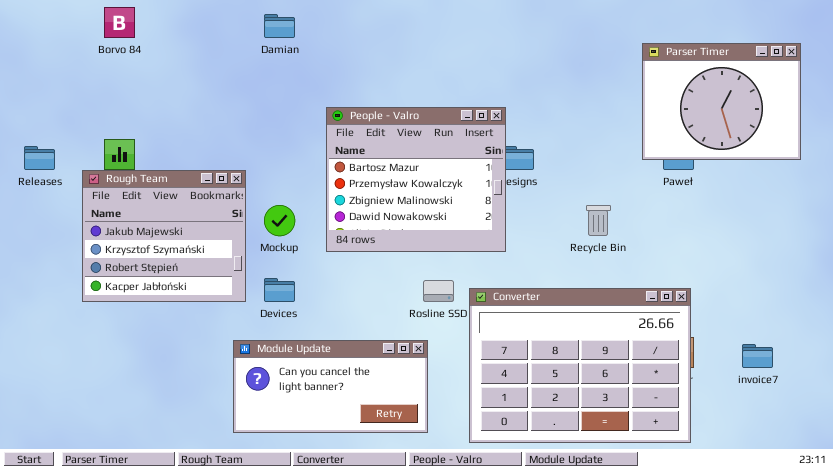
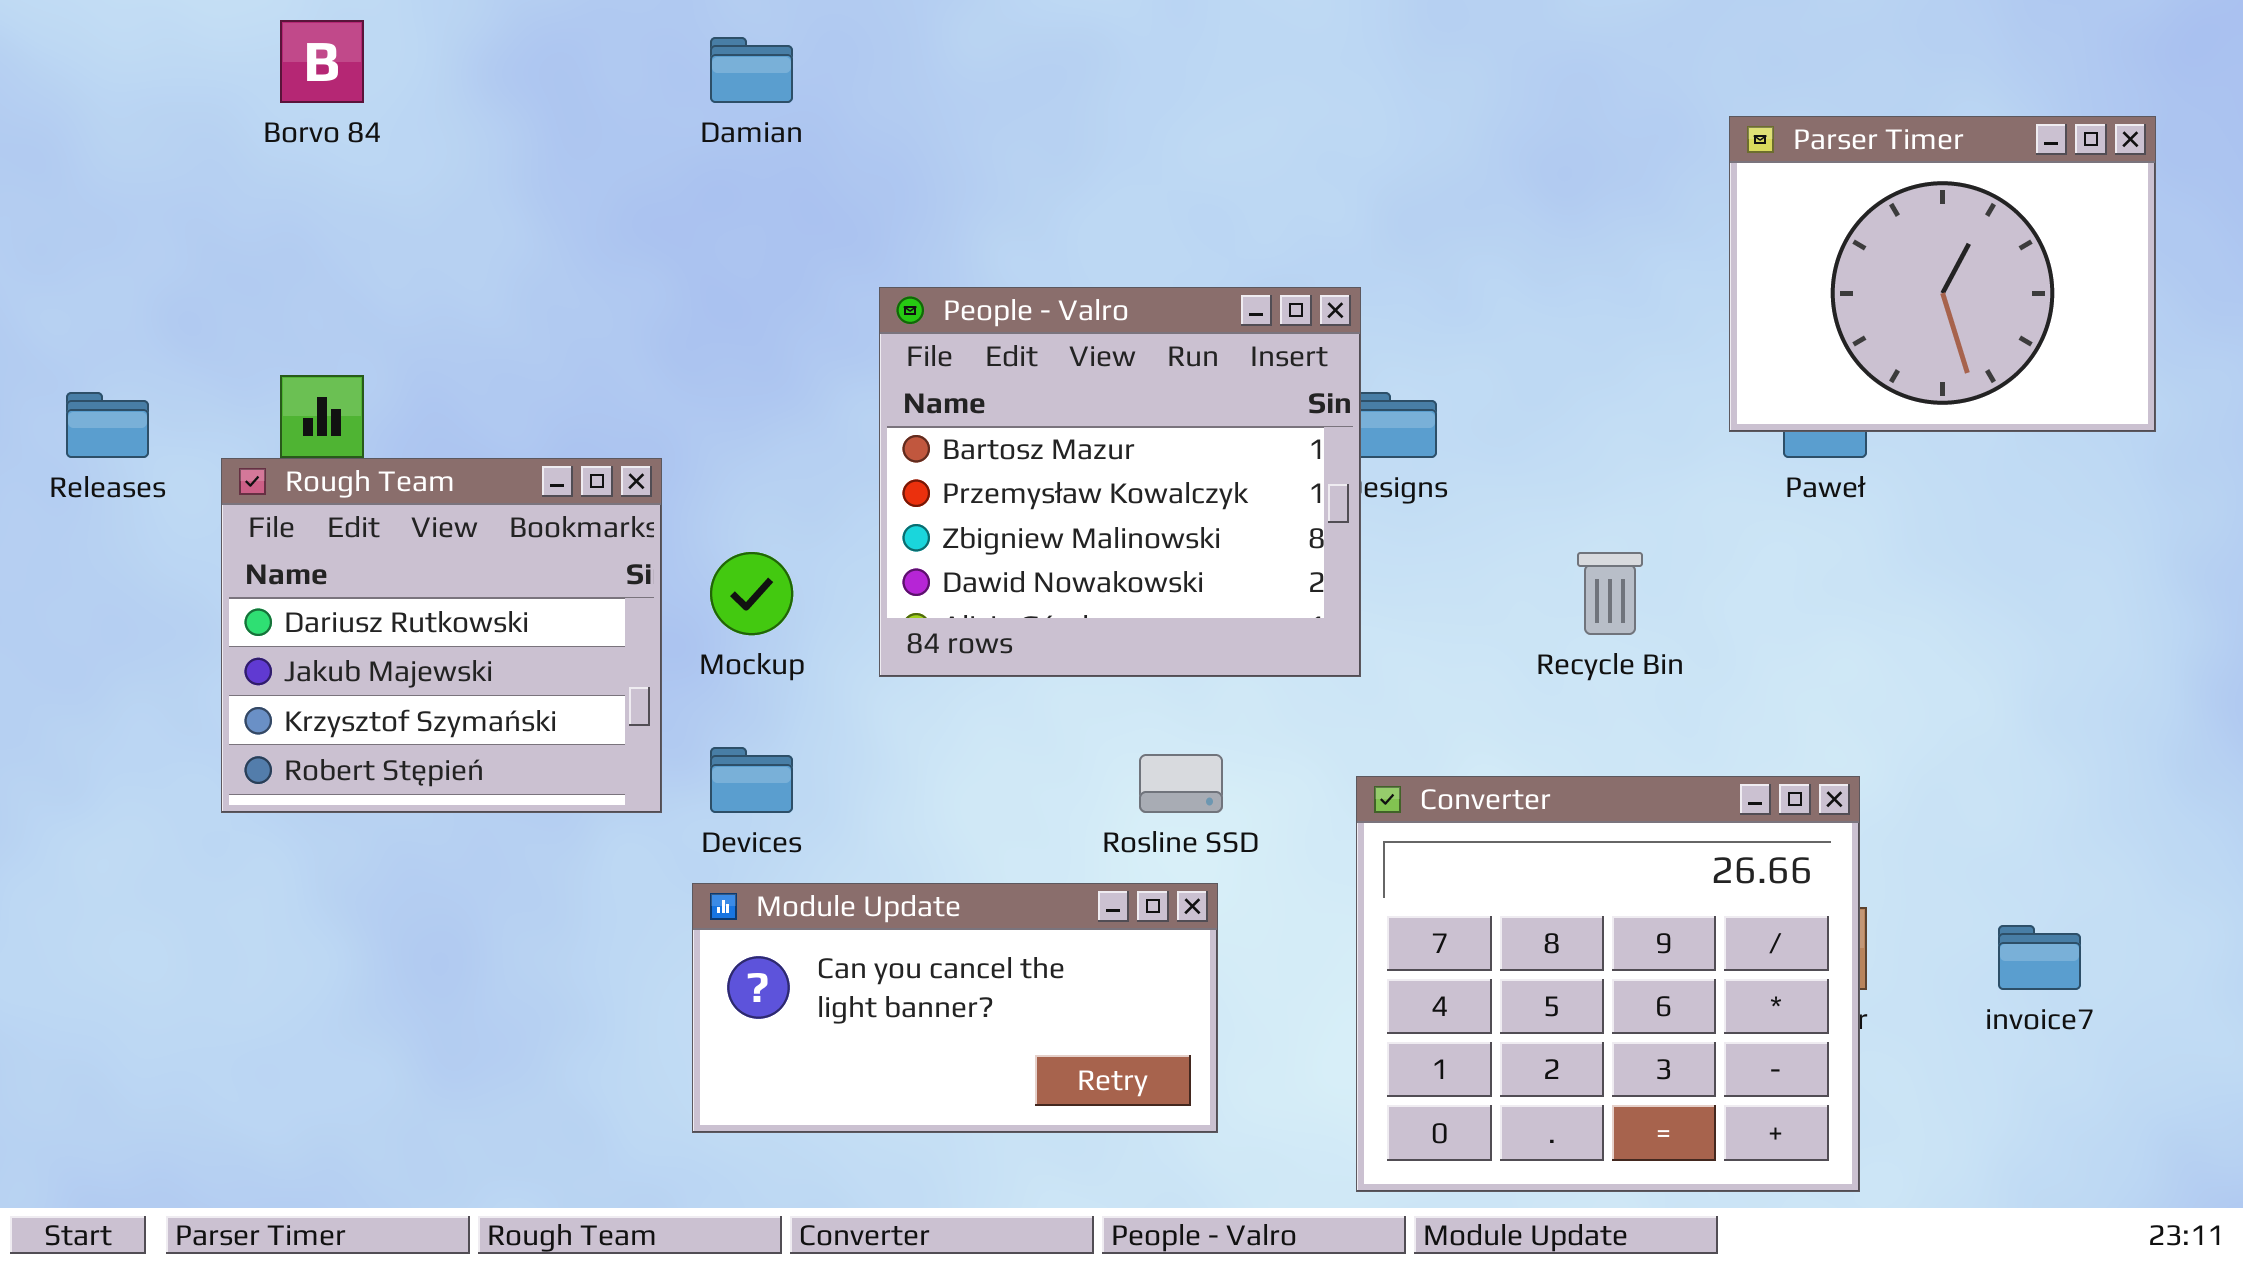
Rough Team: [82,170,246,302] -> [221,458,662,813], scrolled up 1 row
Converter: [469,288,691,443] -> [1356,776,1860,1192], resized
Module Update: [233,340,428,433] -> [692,883,1218,1133], moved

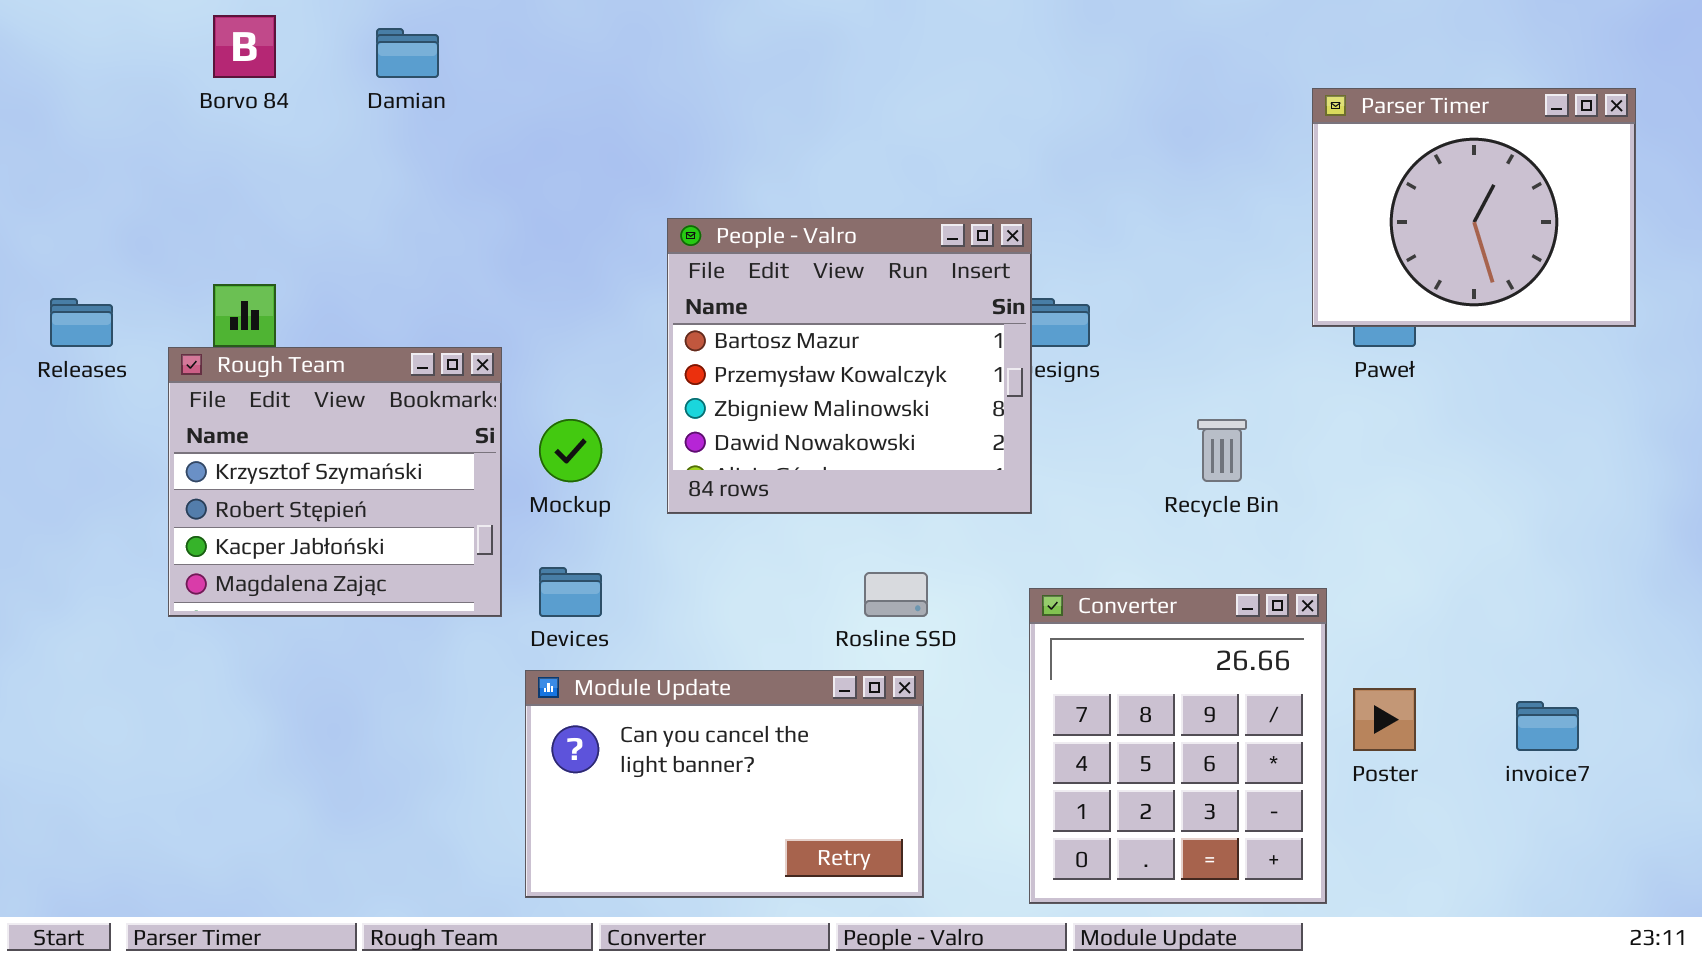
Damian: [710,37,793,103] -> [376,28,439,78], moved
Rough Team: [221,458,662,813] -> [168,347,502,617], scrolled down 2 rows
Converter: [1356,776,1860,1192] -> [1029,588,1327,904], resized
Module Update: [692,883,1218,1133] -> [525,670,924,898], resized

